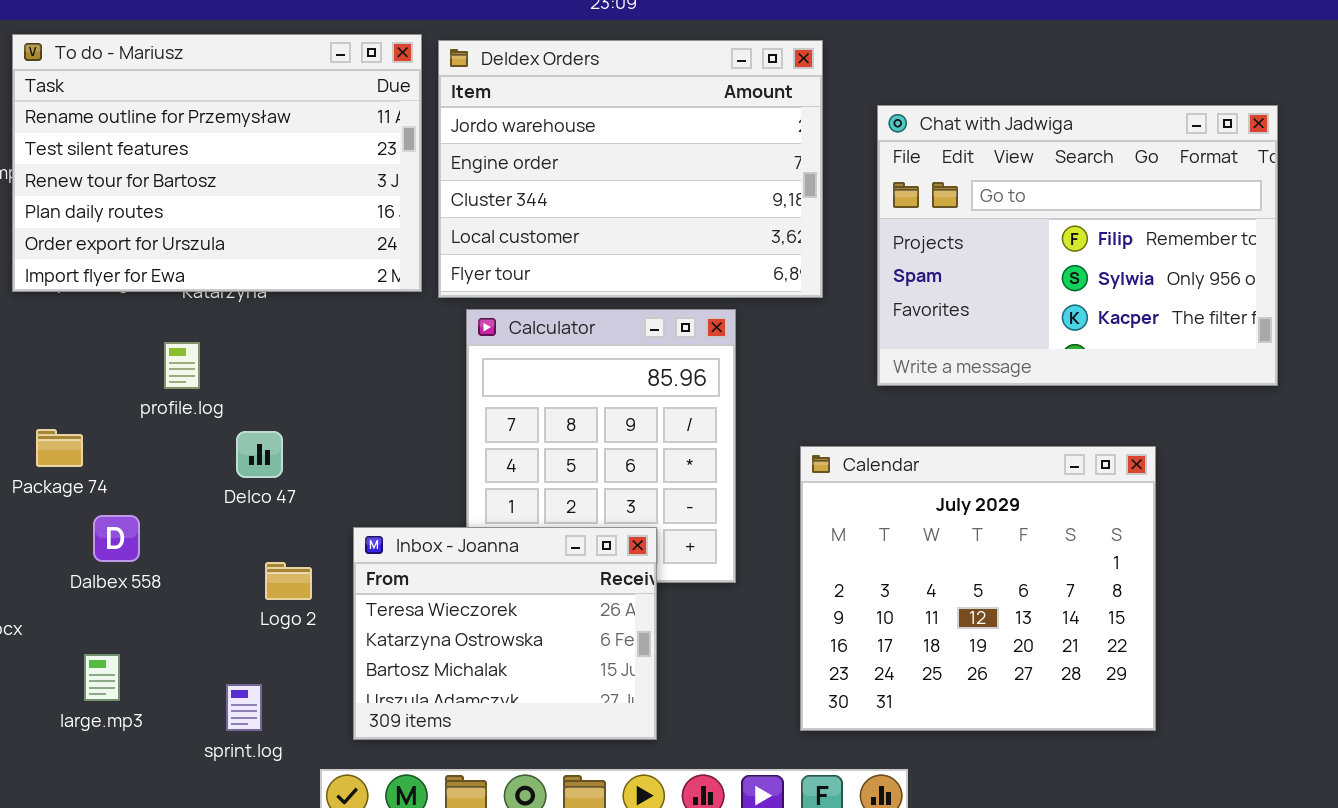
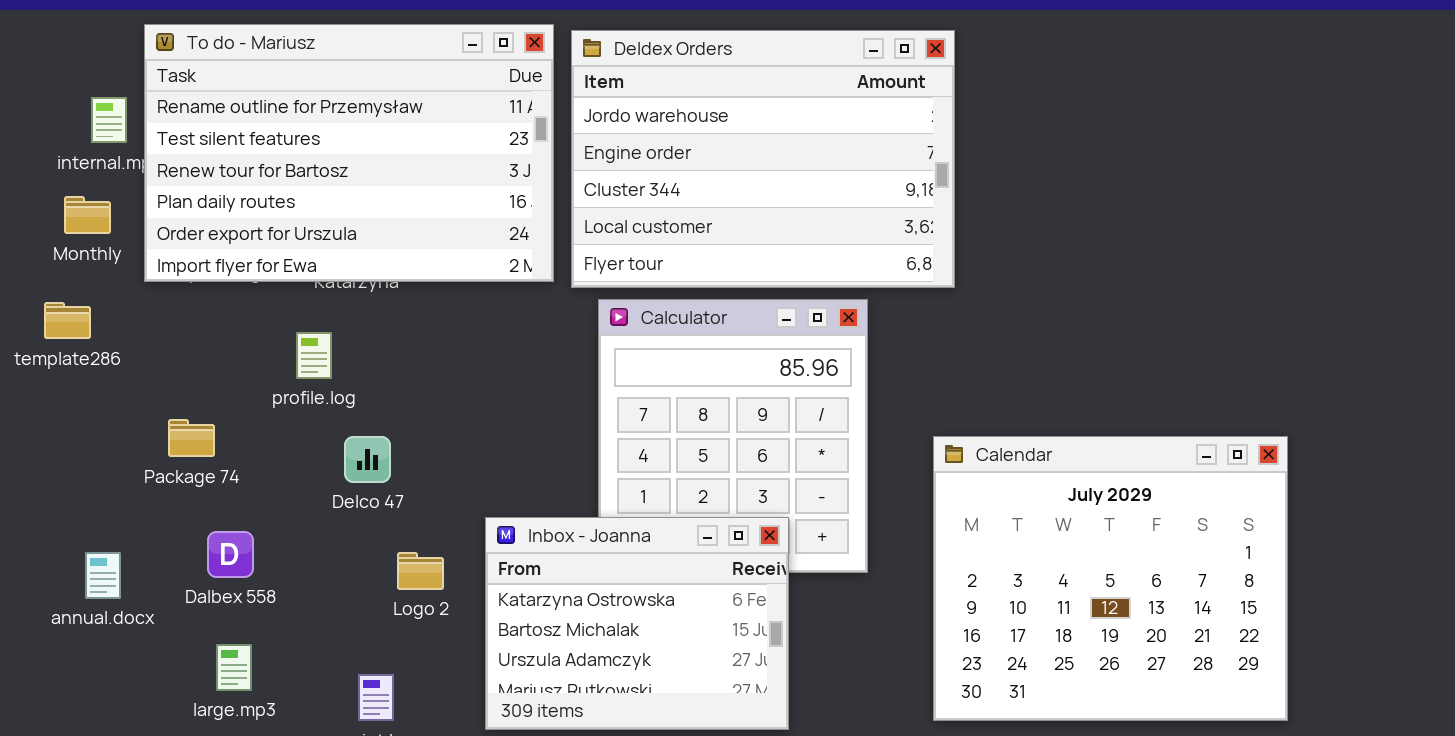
Chat with Jadwiga: [877,105,1278,386] -> none, closed
Delco 47: [236,431,283,478] -> [344,436,391,483], moved
Dalbex 558: [93,515,140,562] -> [207,531,254,578], moved
Inbox - Joanna: [353,527,657,740] -> [485,517,789,730], scrolled down 1 row

